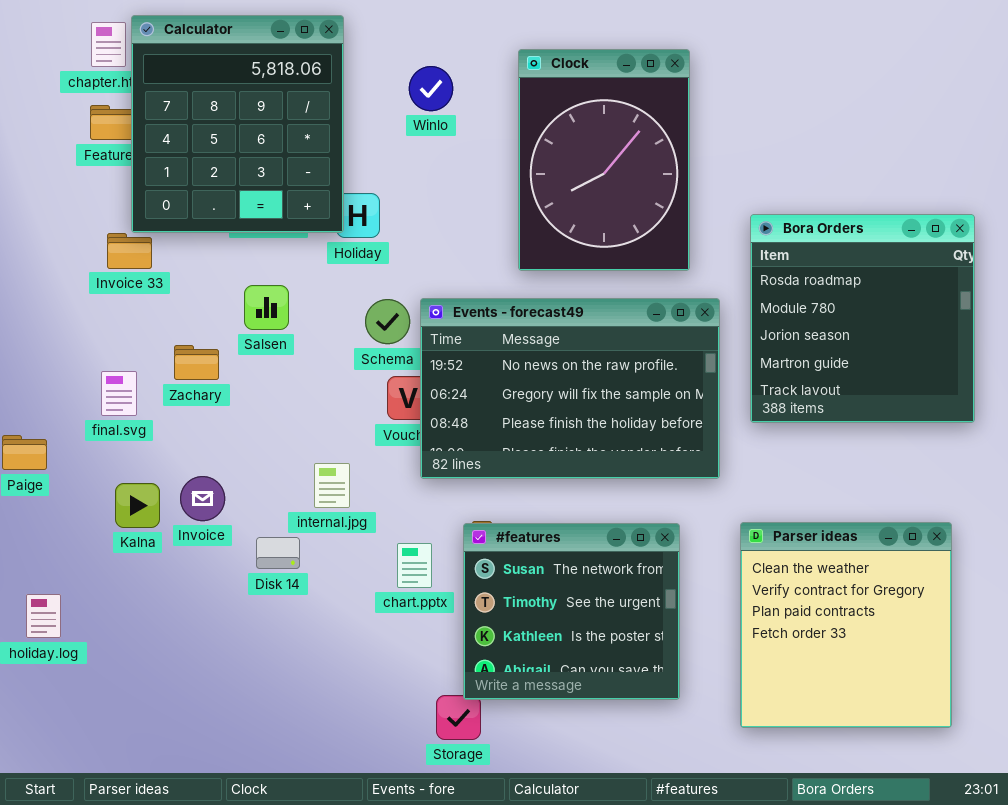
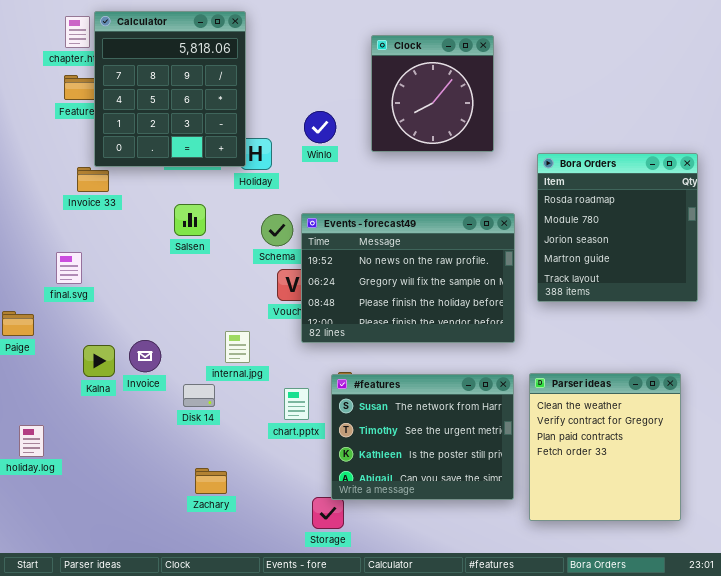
Clock: [518,49,690,271] -> [371,35,494,152], resized
Winlo: [409,66,453,111] -> [304,111,336,143], moved
Zachary: [174,345,219,380] -> [195,468,227,494], moved
final.svg: [101,371,137,416] -> [56,252,82,284], moved
#features: [463,523,680,700] -> [331,374,514,500], resized

